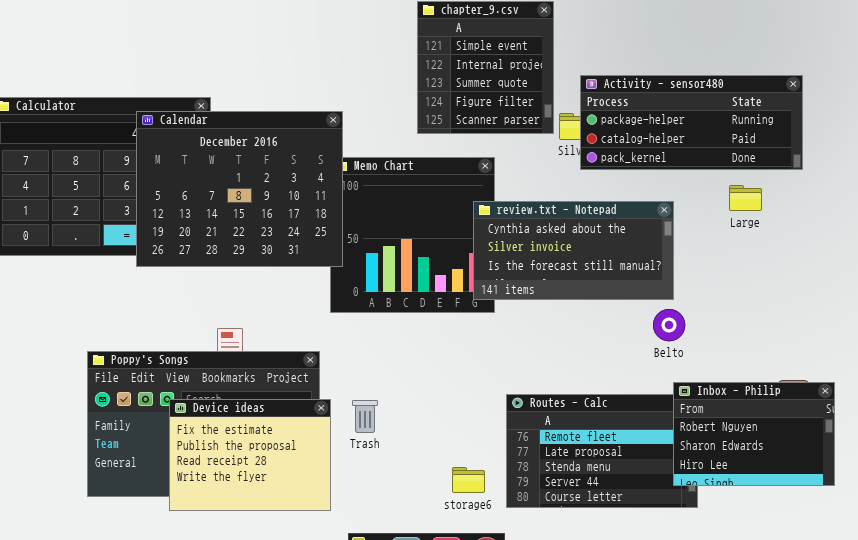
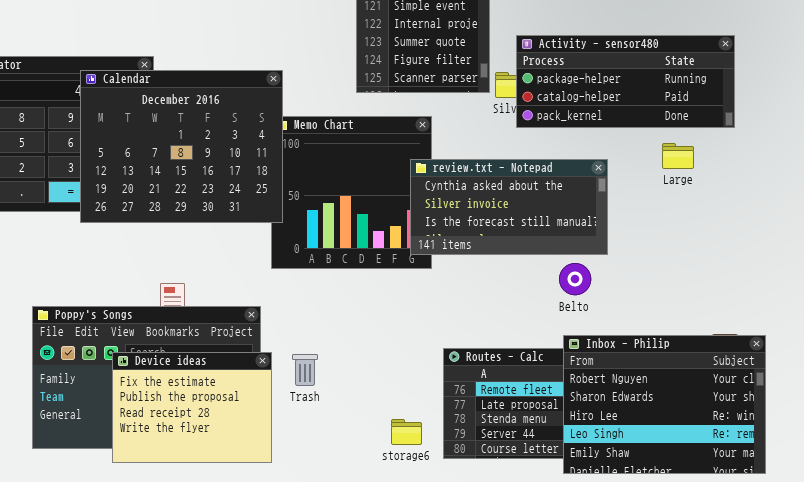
Belto: [653,309,685,341] -> [559,263,591,295], moved
Inbox - Philip: [673,382,835,486] -> [563,335,766,474], resized

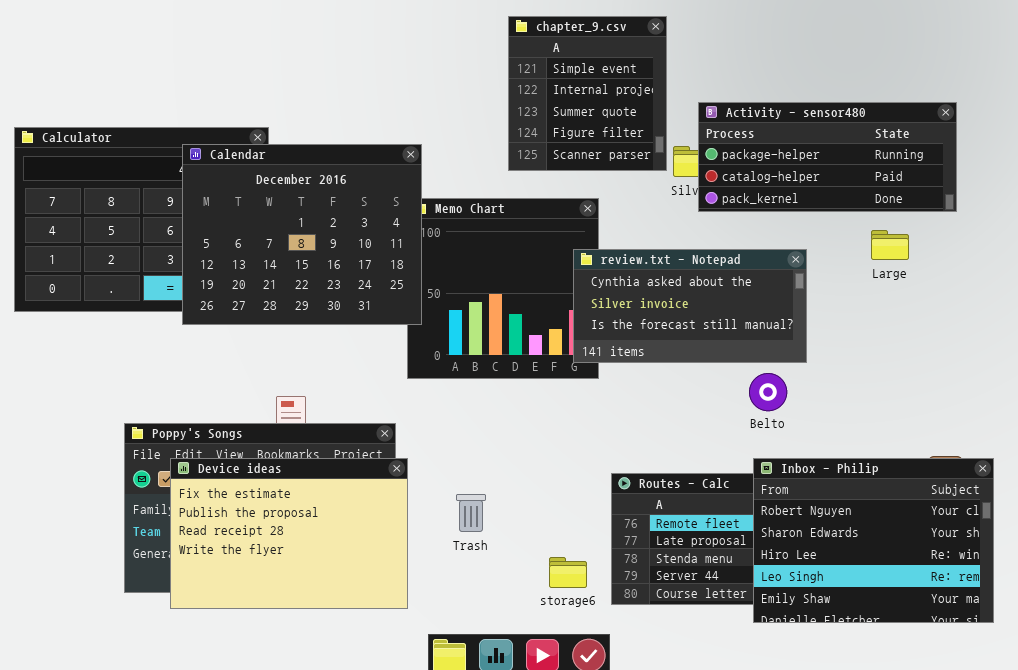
Device ideas: [112,352,272,463] -> [170,458,408,609], resized
Trash: [292,354,318,386] -> [456,494,486,532], moved

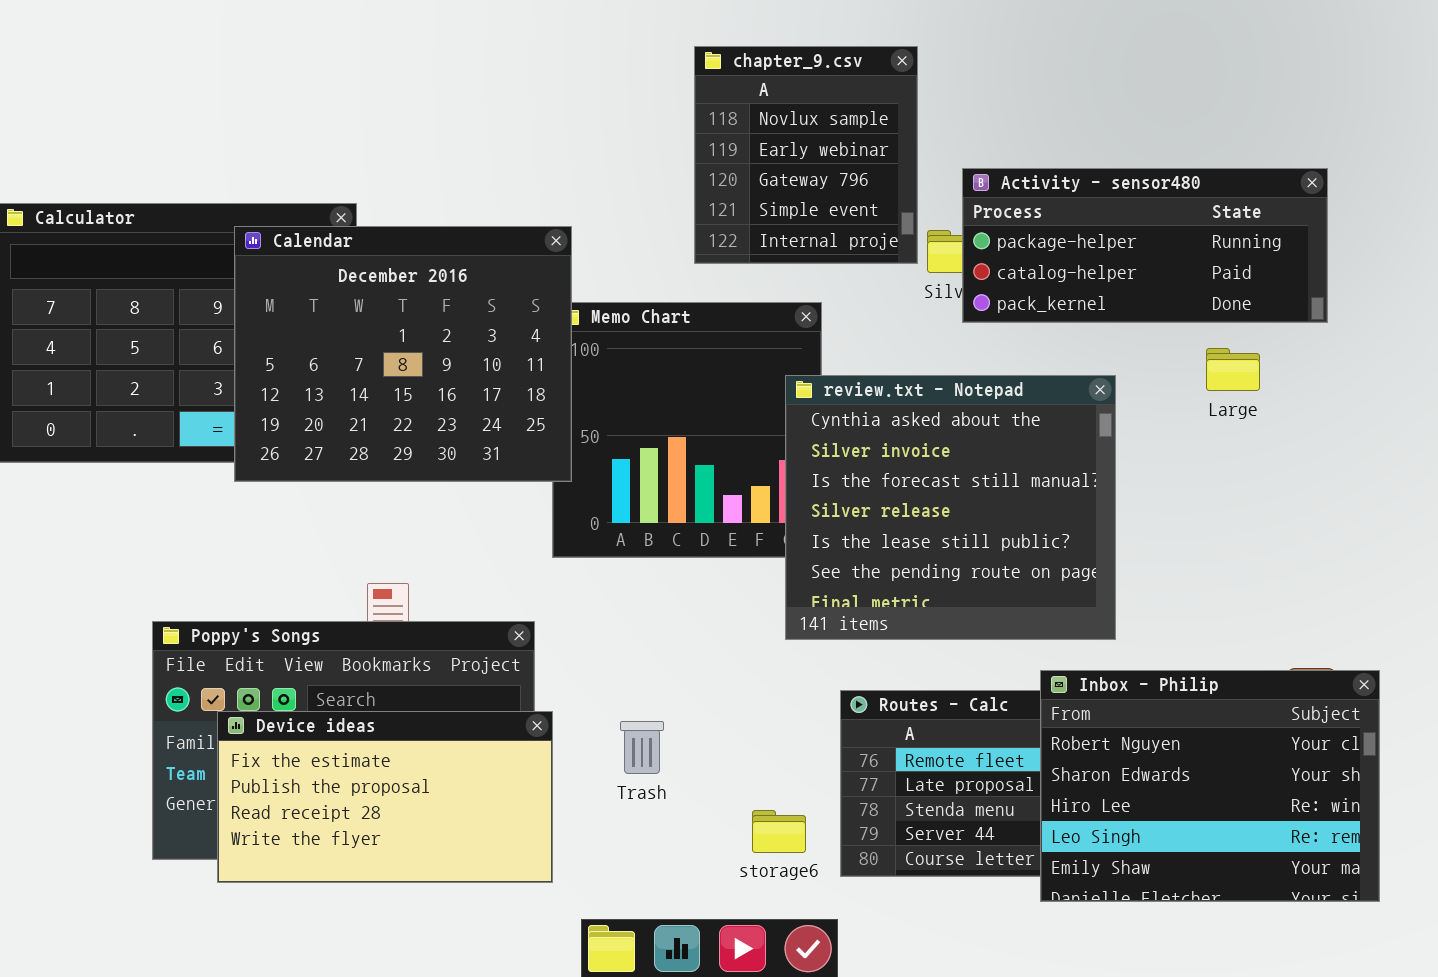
chapter_9.csv: [508,16,667,171] -> [694,46,918,264], scrolled up 3 rows
review.txt - Notepad: [573,249,807,363] -> [785,375,1116,640], resized
Device ideas: [170,458,408,609] -> [217,711,553,883], resized

